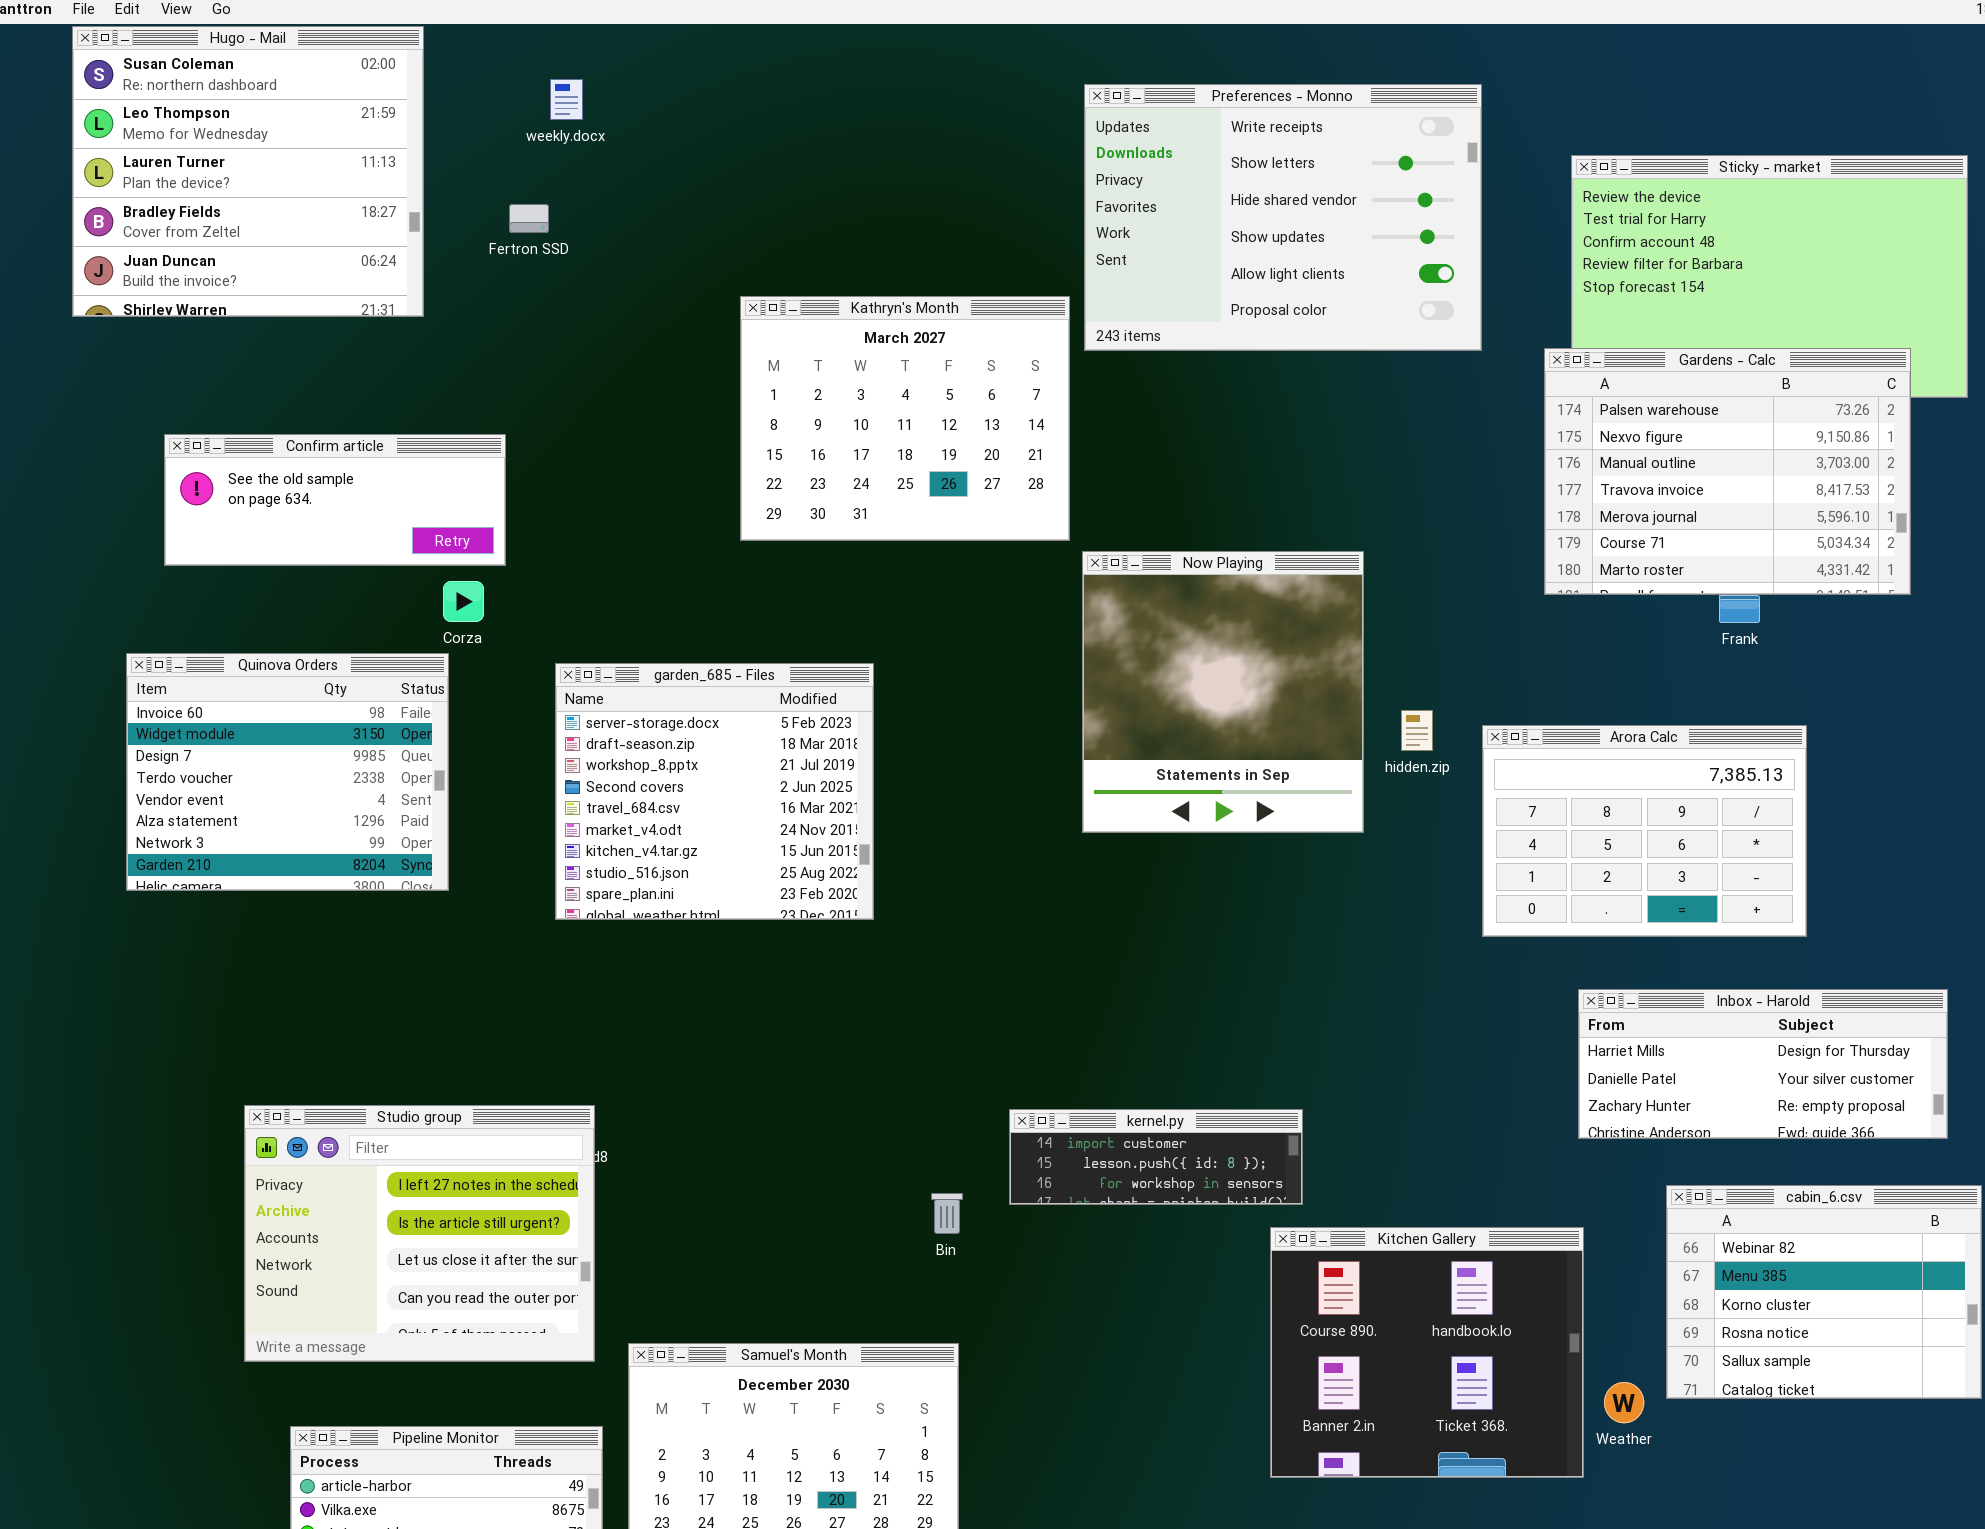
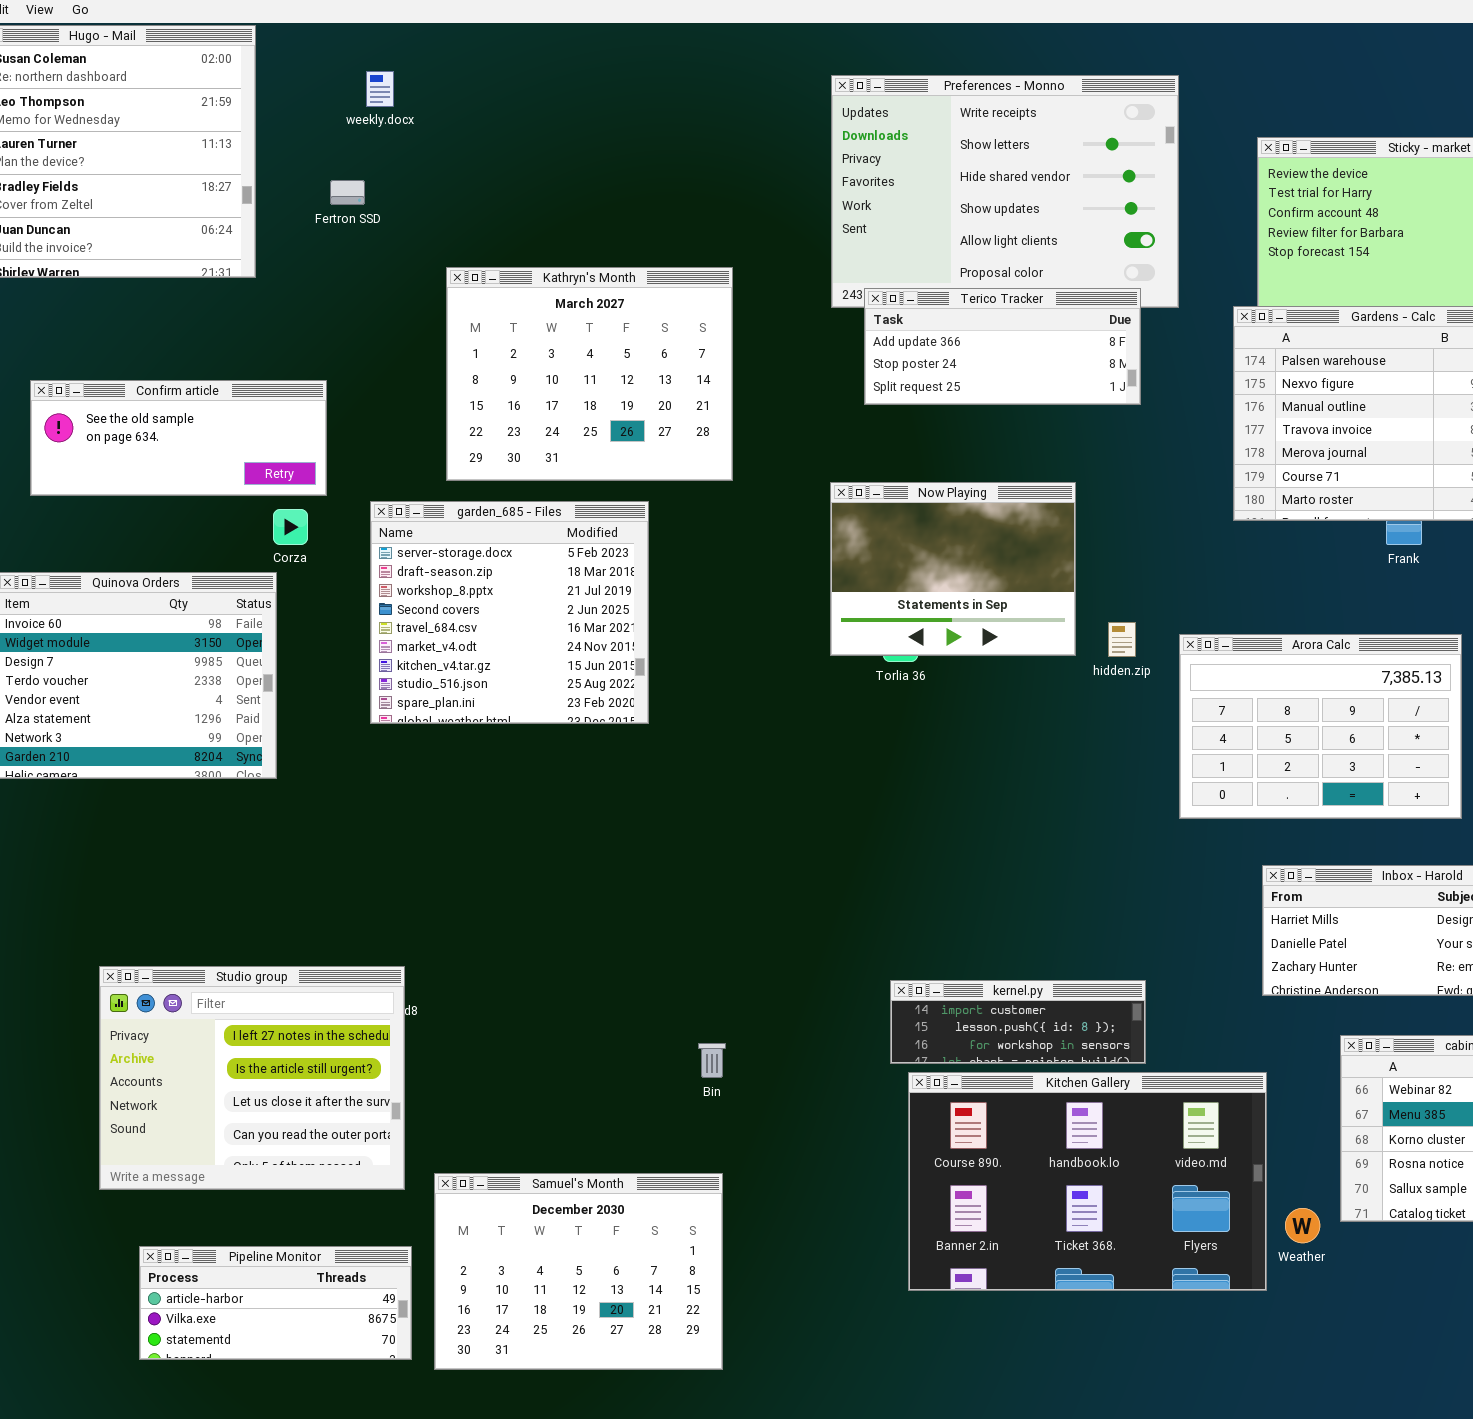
Kathryn's Month: [740,296,1070,541] -> [446,267,733,481], moved
Terico Tracker: none -> [864,288,1141,405], opened
Now Playing: [1082,551,1364,833] -> [830,482,1076,656], resized
garden_685 - Files: [555,663,874,920] -> [370,501,649,724], moved
kernel.py: [1009,1109,1303,1205] -> [890,980,1146,1064], moved
Kitchen Gallery: [1270,1227,1584,1478] -> [908,1072,1267,1291], resized

